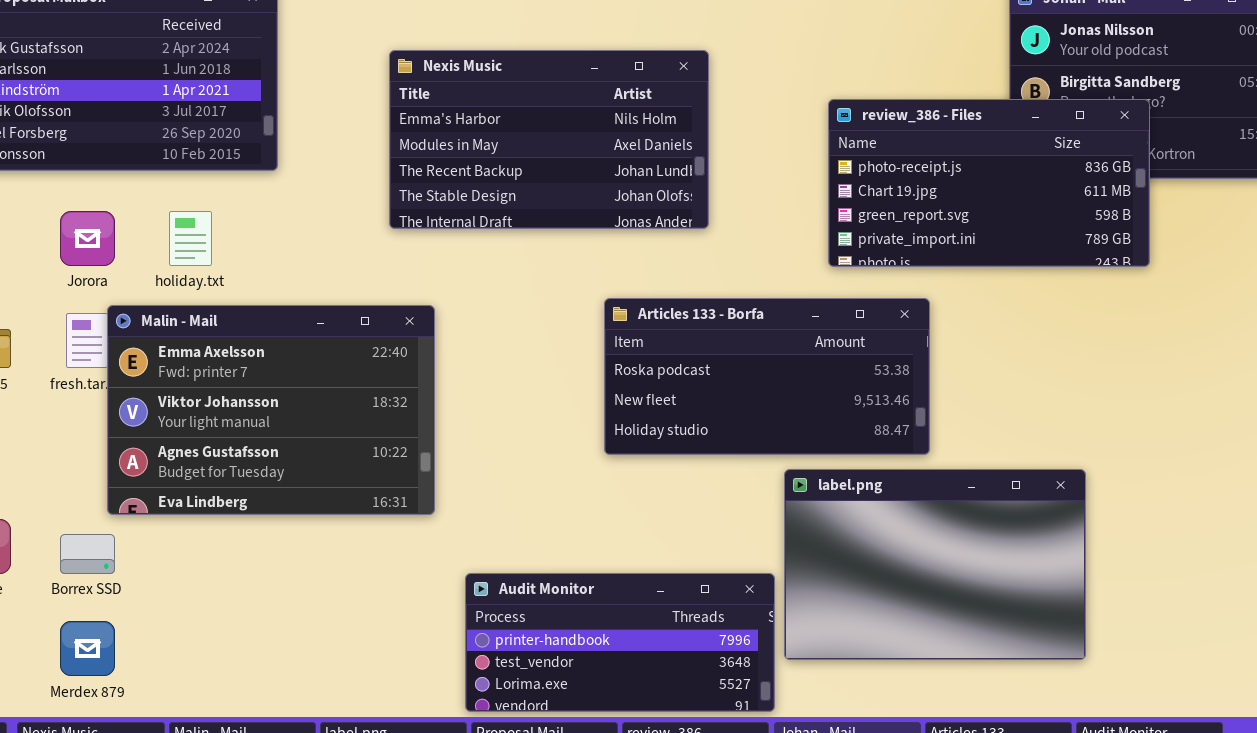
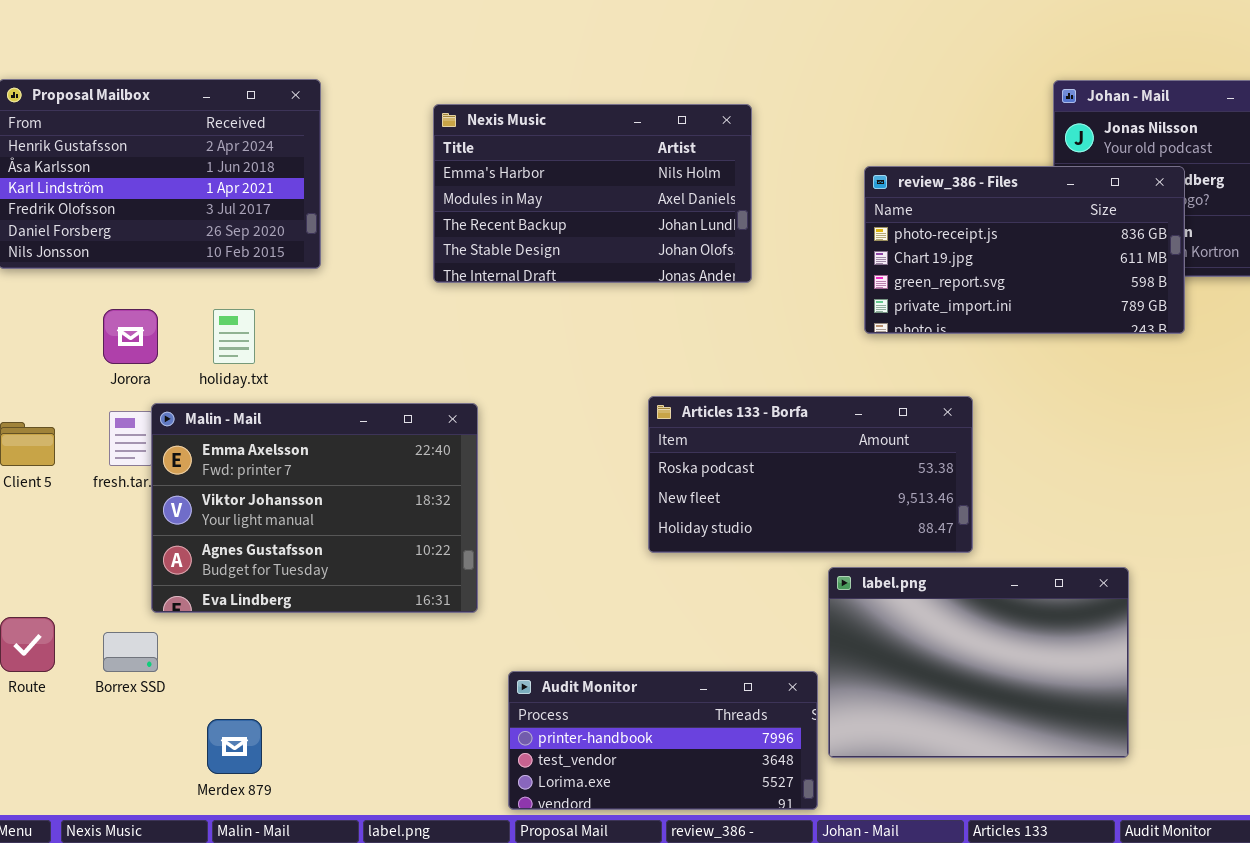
Nexis Music: [389,50,709,229] -> [433,104,752,283], moved
review_386 - Files: [828,99,1150,267] -> [864,166,1185,334], moved
Merdex 879: [60,621,115,676] -> [207,719,262,774], moved

